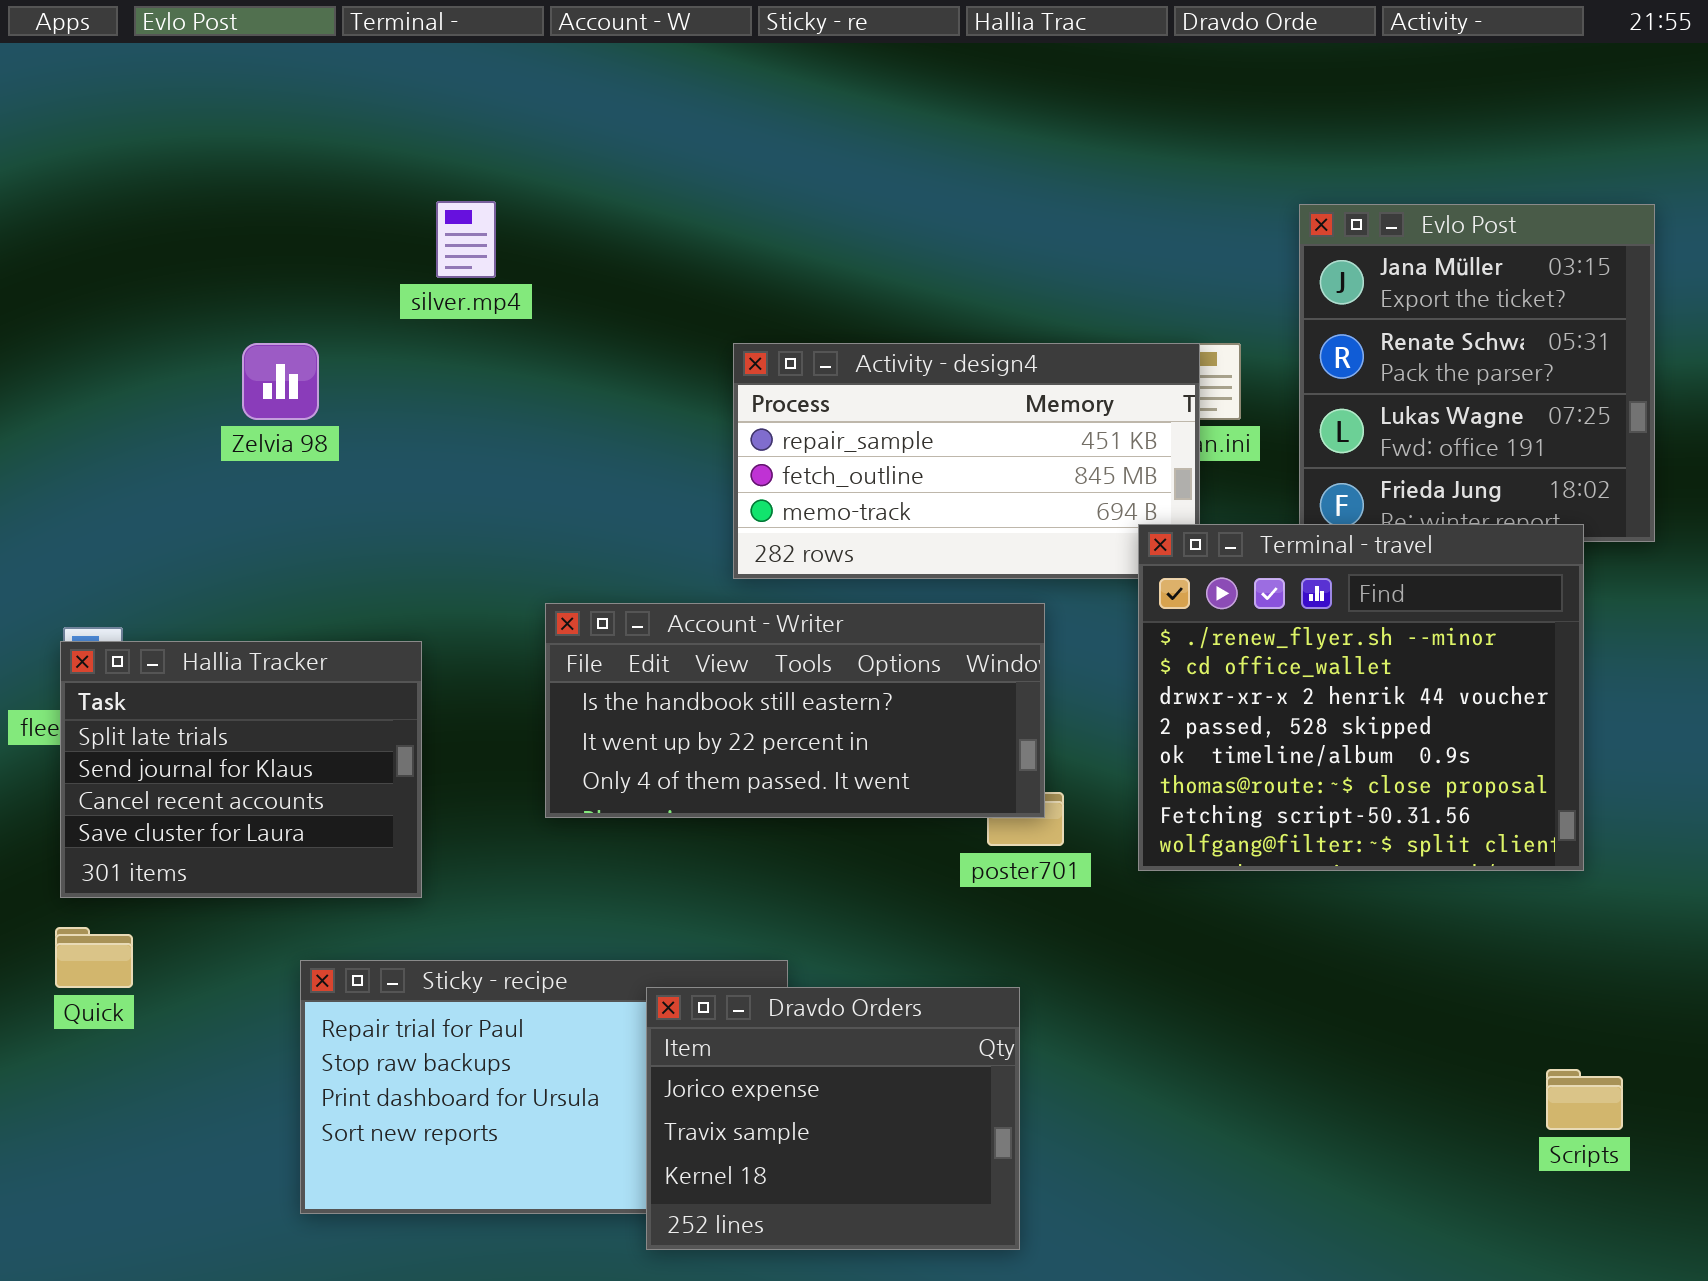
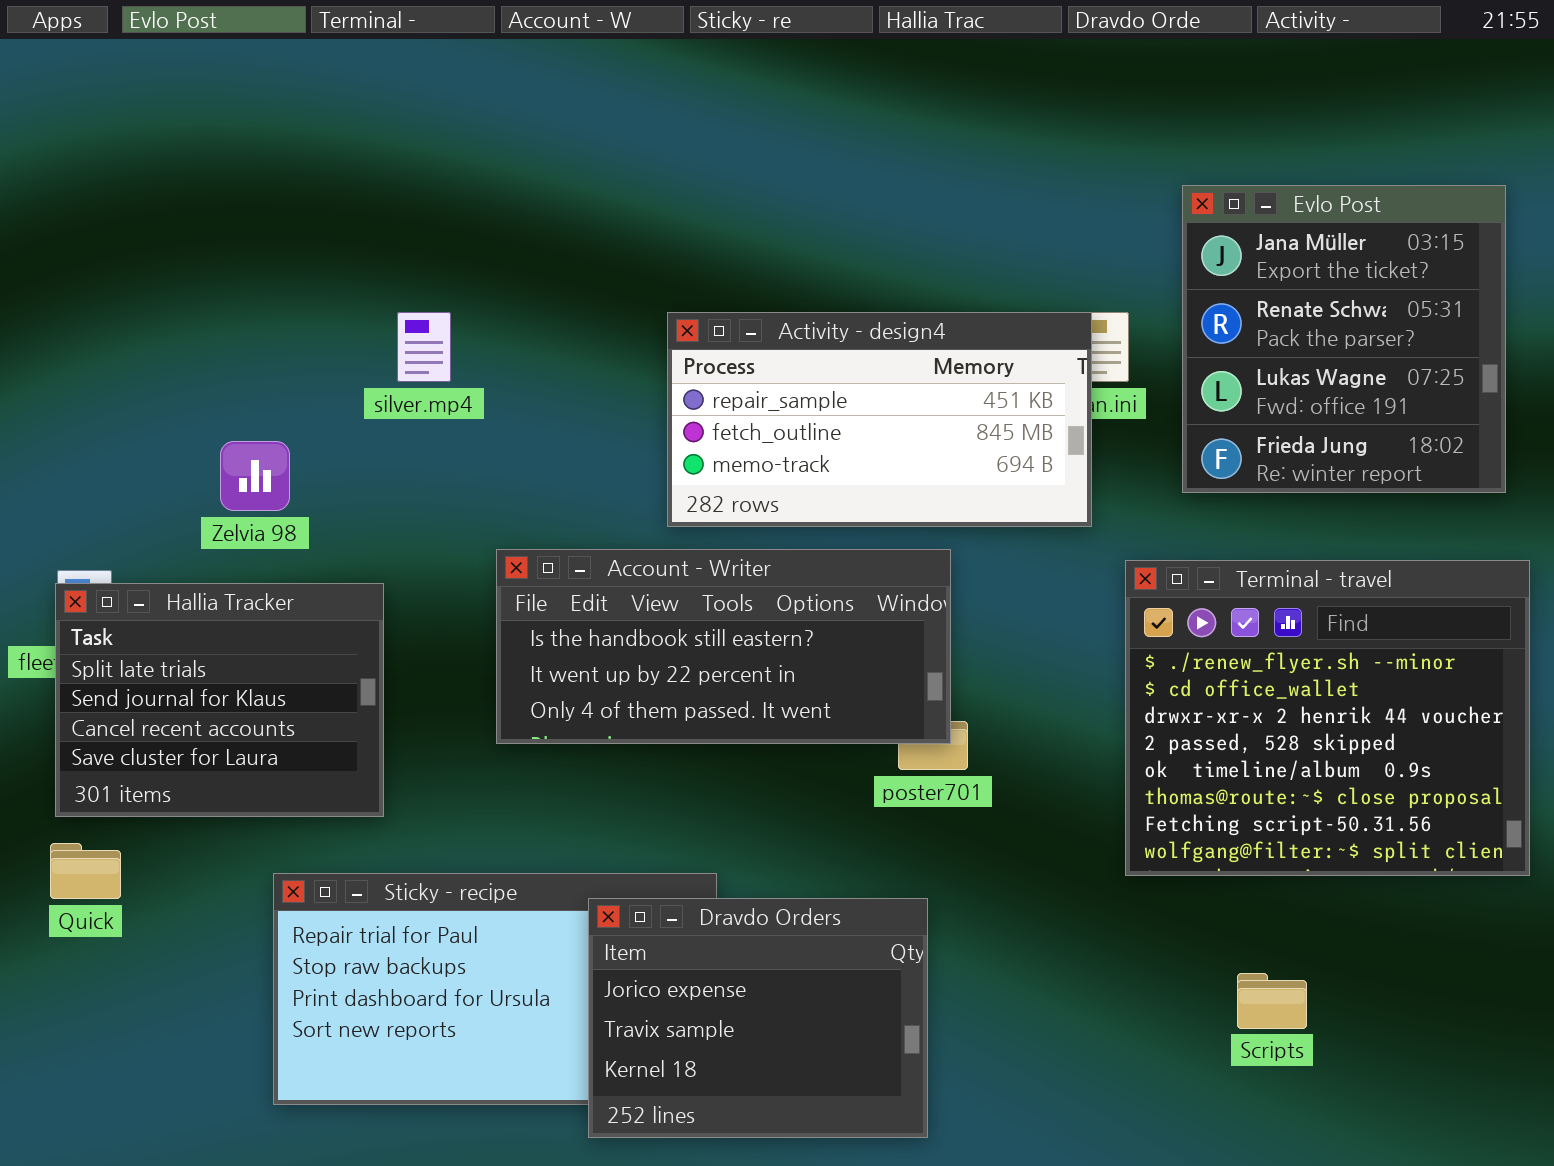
silver.mp4: [436,201,496,278] -> [397,312,451,382], moved
Zelvia 98: [242,343,319,420] -> [220,441,290,511], moved
Terminal - travel: [1138,524,1584,871] -> [1125,560,1530,876], moved
Scripts: [1546,1069,1623,1130] -> [1237,973,1307,1029], moved

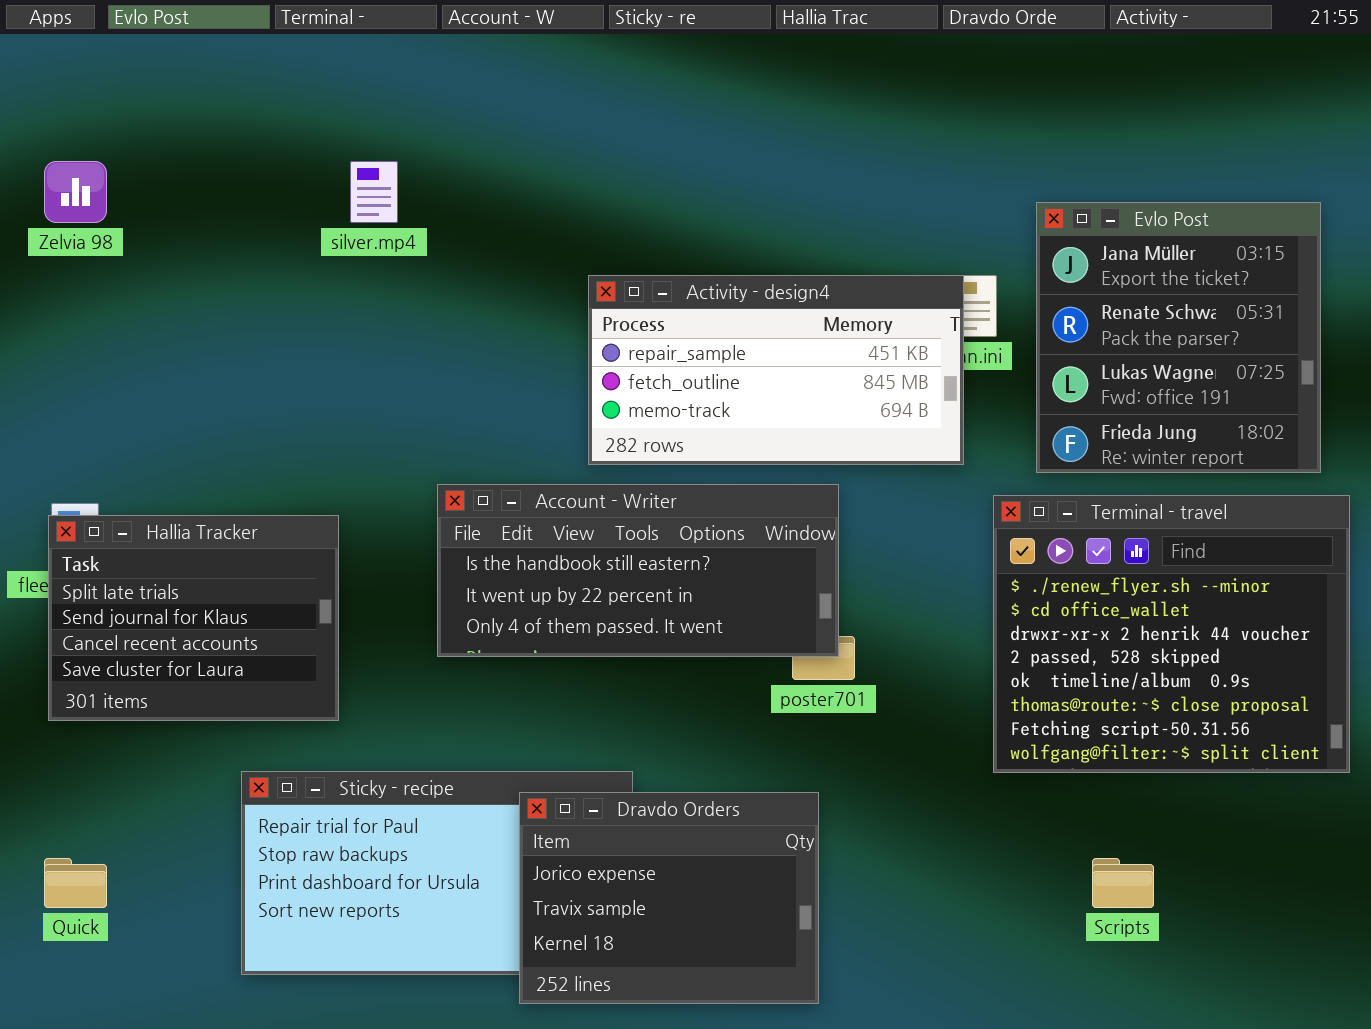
Evlo Post: [1182,185,1506,493] -> [1036,202,1321,473], moved
silver.mp4: [397,312,451,382] -> [350,161,398,223], moved
Zelvia 98: [220,441,290,511] -> [44,161,107,223], moved
Quick: [50,843,121,899] -> [44,858,107,908], moved

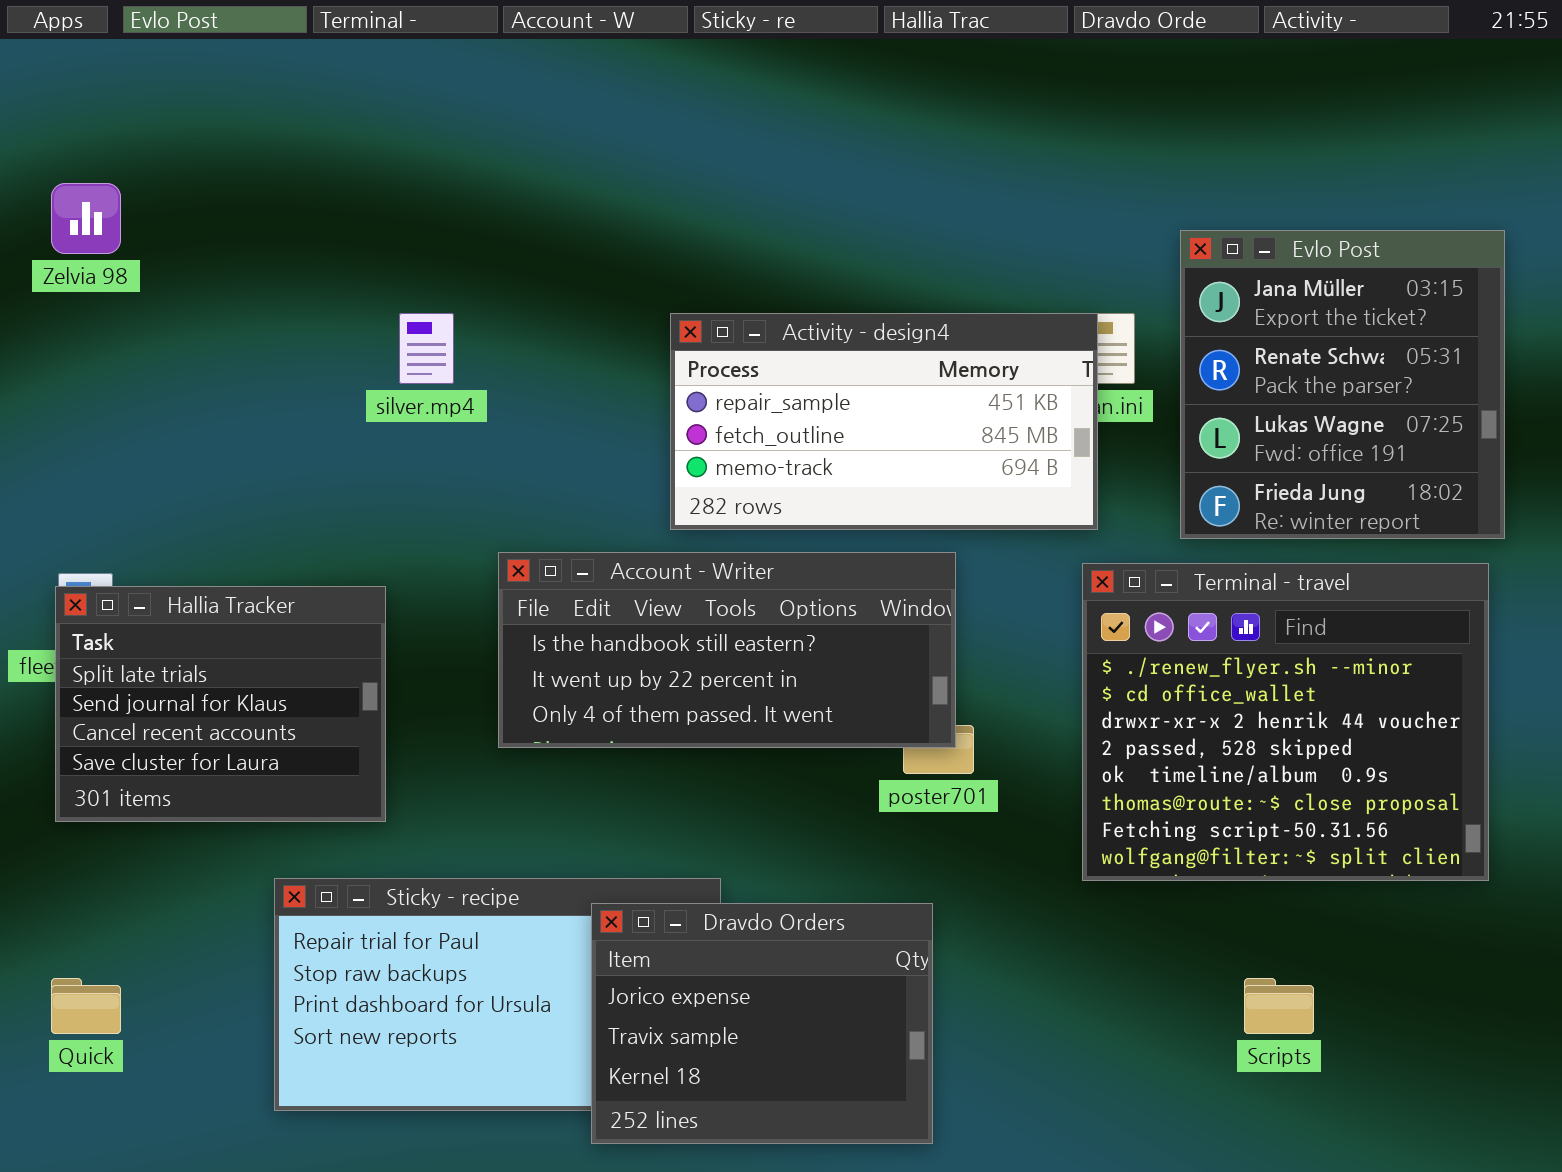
silver.mp4: [350,161,398,223] -> [399,313,454,384], moved
Terminal - travel: [993,495,1350,773] -> [1082,563,1489,881], moved

